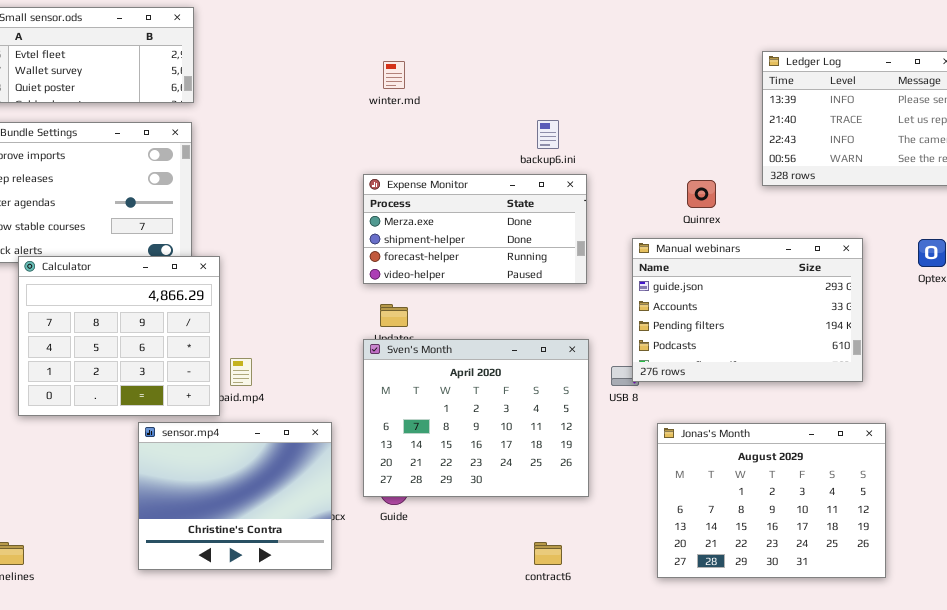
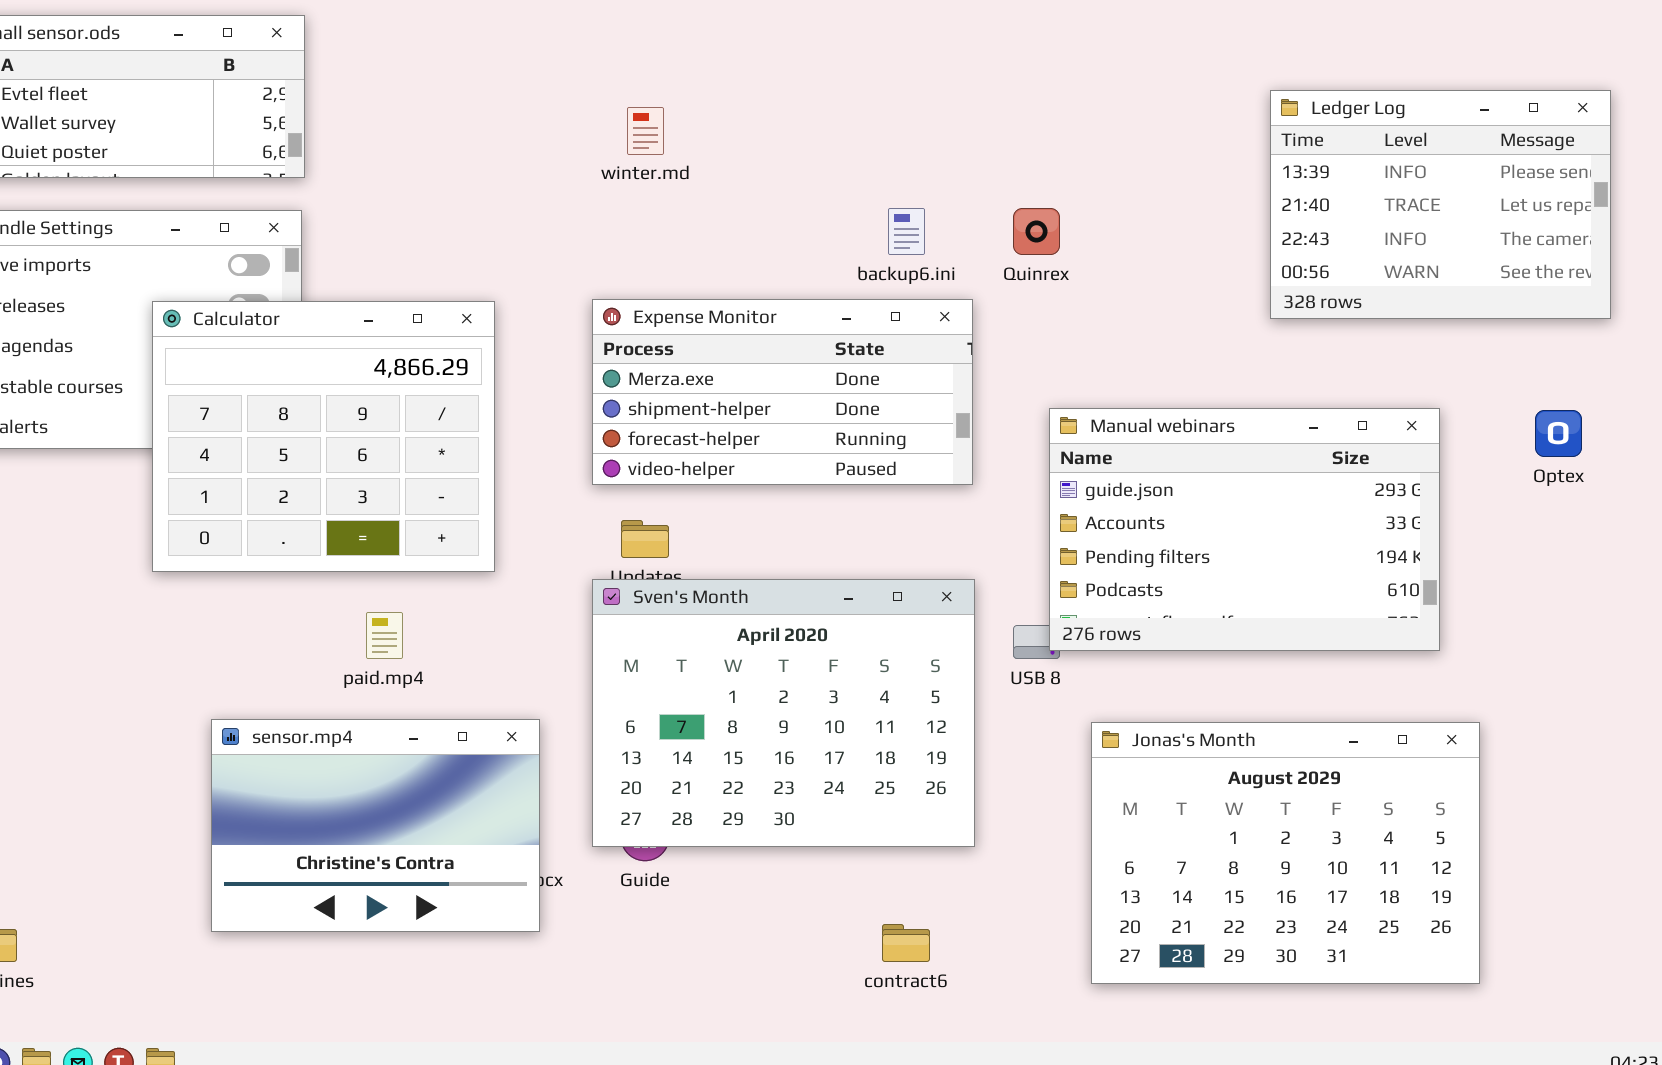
Quinrex: [687,180,716,208] -> [1013,208,1060,255], moved
Calculator: [18,256,220,416] -> [152,301,495,572], moved
sensor.mp4: [138,422,332,570] -> [211,719,540,932], resized

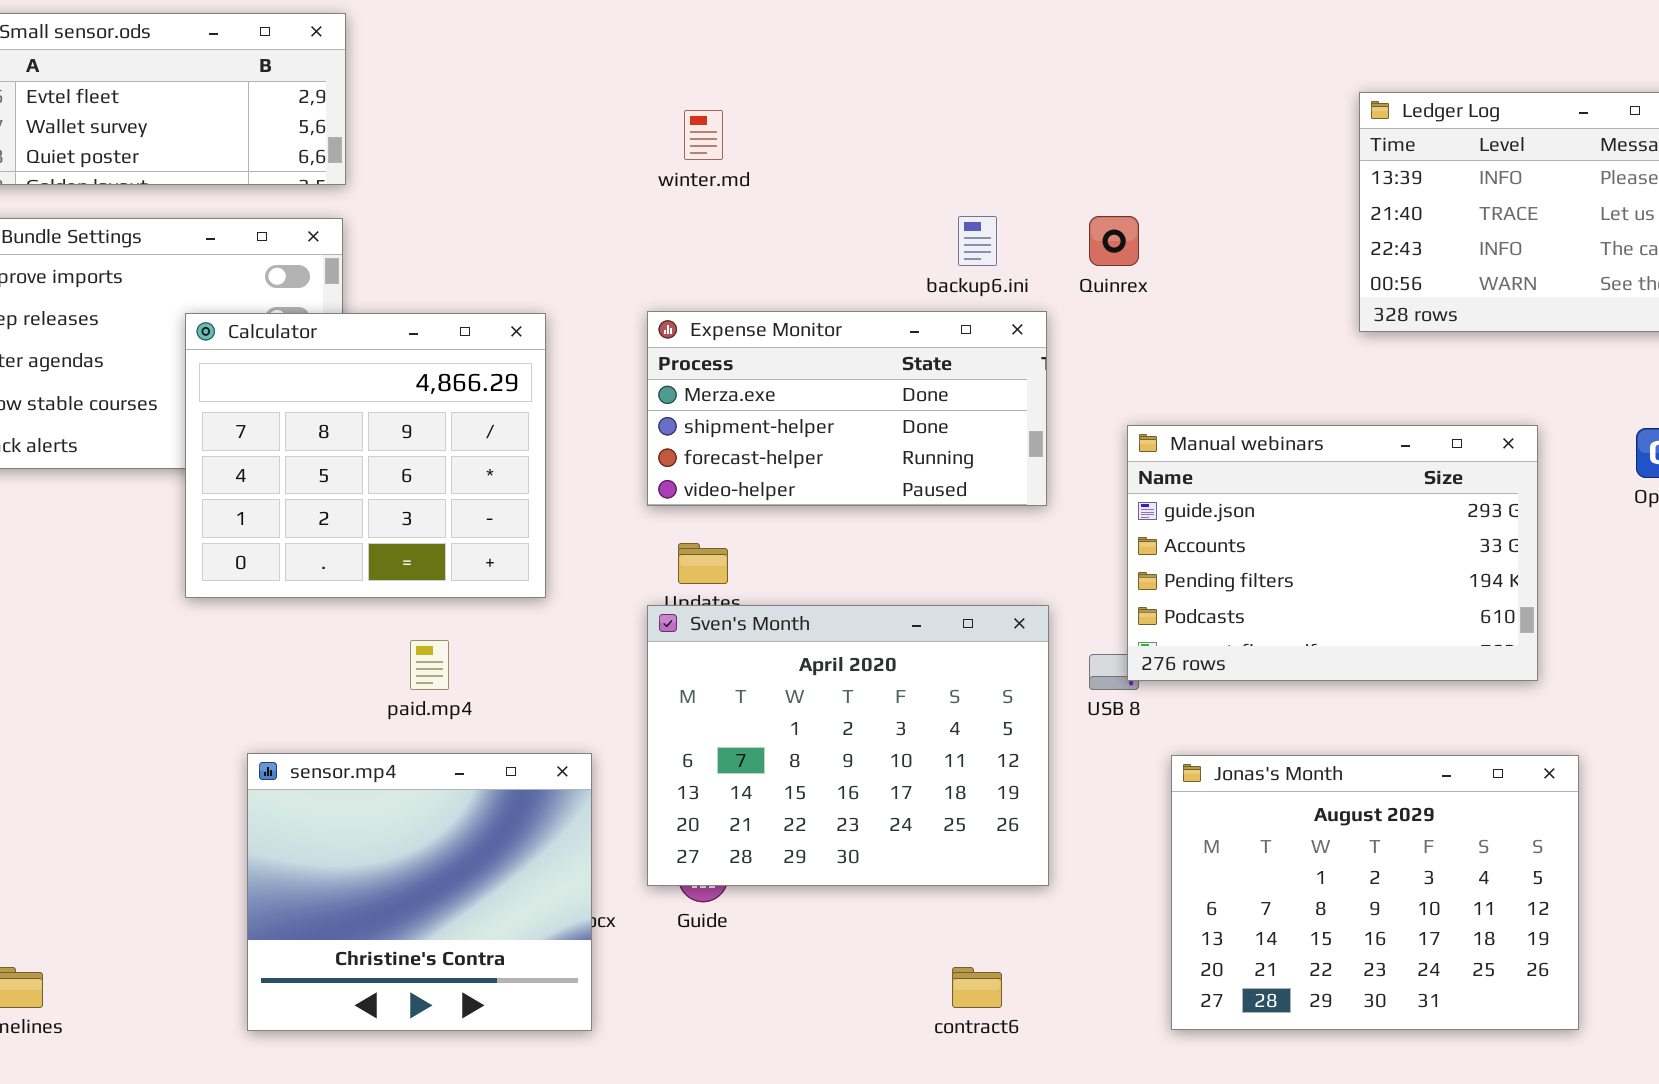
sensor.mp4: [211,719,540,932] -> [247,753,592,1031], resized

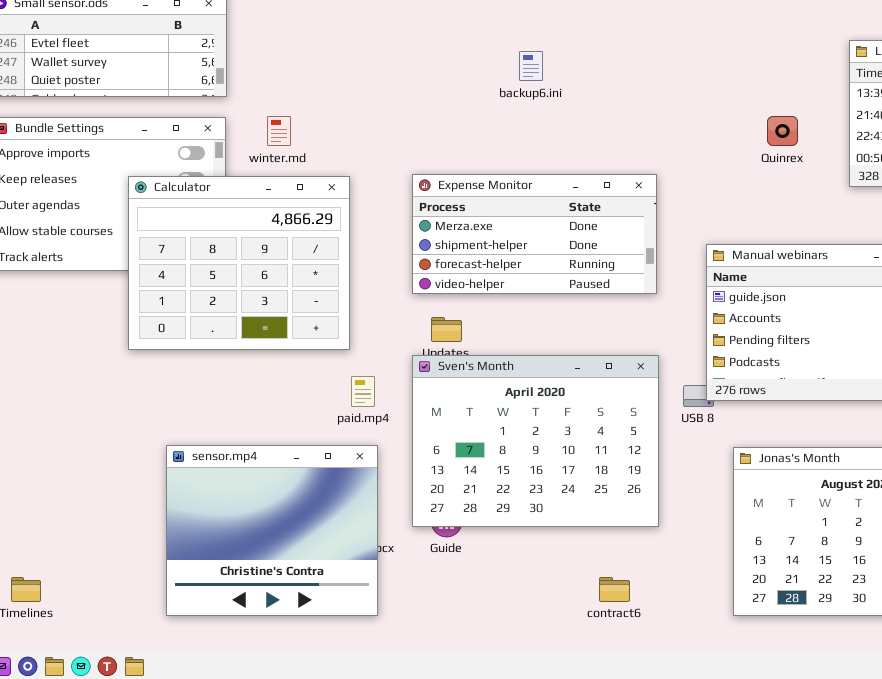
winter.md: [684,110,723,160] -> [267,116,291,146], moved
backup6.ini: [958,216,997,266] -> [519,51,543,81], moved
Quinrex: [1089,216,1139,266] -> [767,116,798,146], moved
paid.mp4: [410,640,449,690] -> [351,376,375,407], moved

